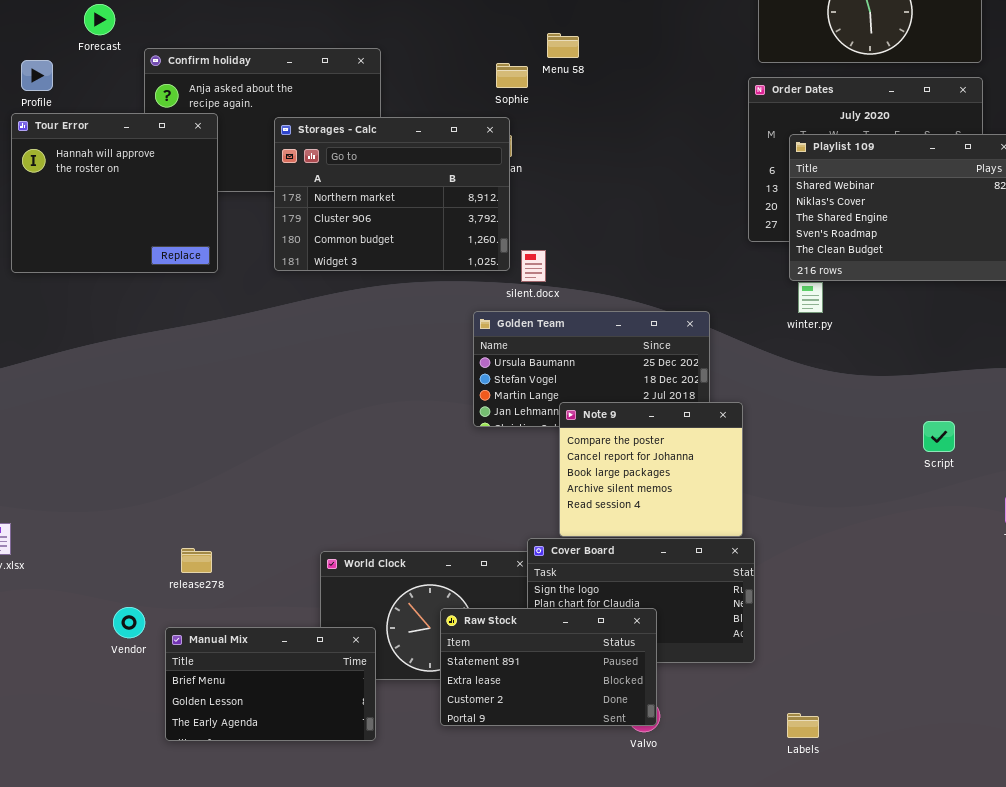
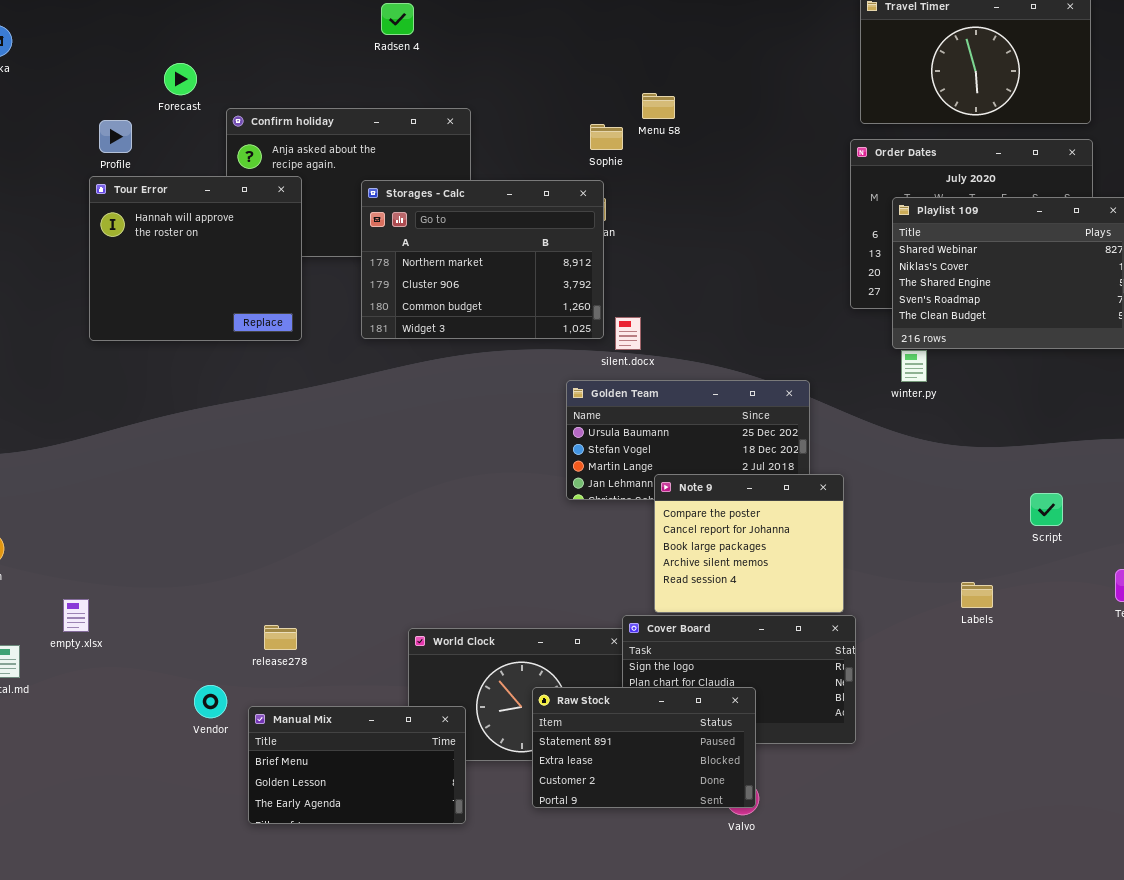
Labels: [787,713,819,738] -> [961,582,993,608], moved

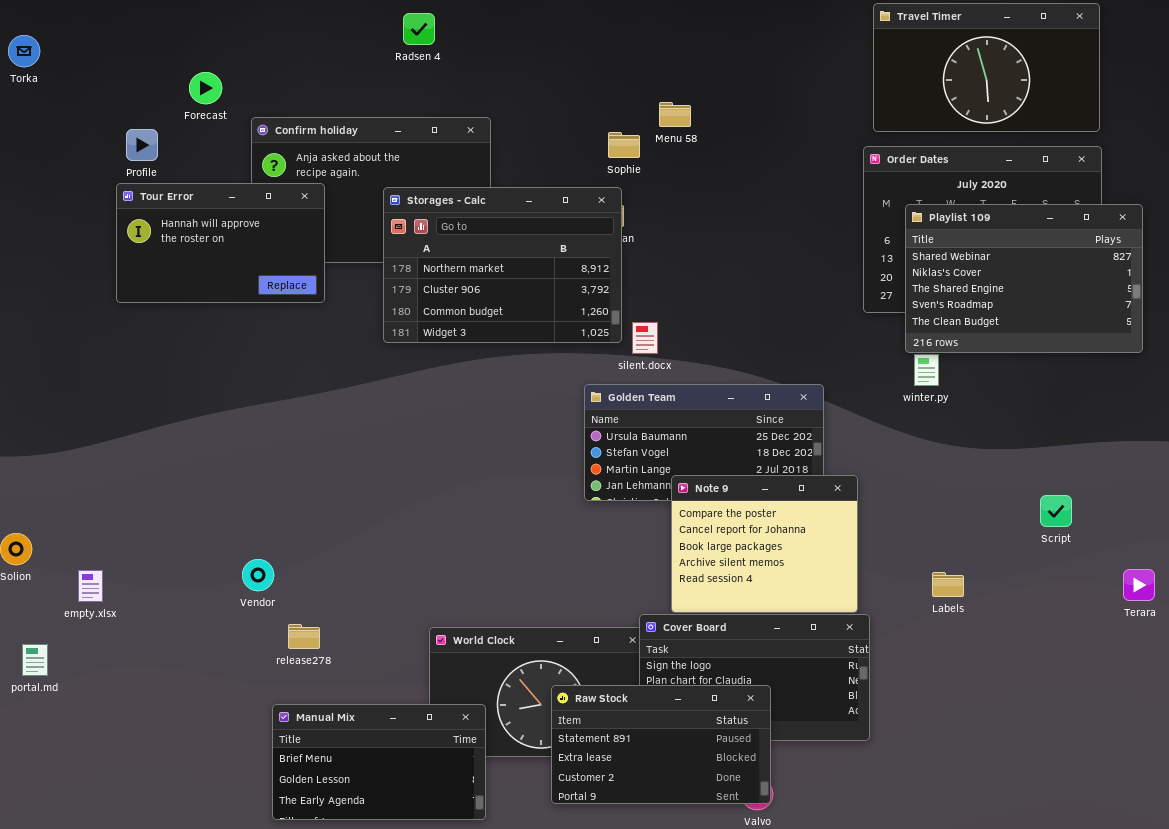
Tour Error: [89,176,302,341] -> [116,183,325,303], resized
Labels: [961,582,993,608] -> [932,572,964,597], moved
empty.xlsx: [63,599,89,632] -> [78,570,103,602], moved
Vendor: [194,685,227,718] -> [242,559,274,591], moved

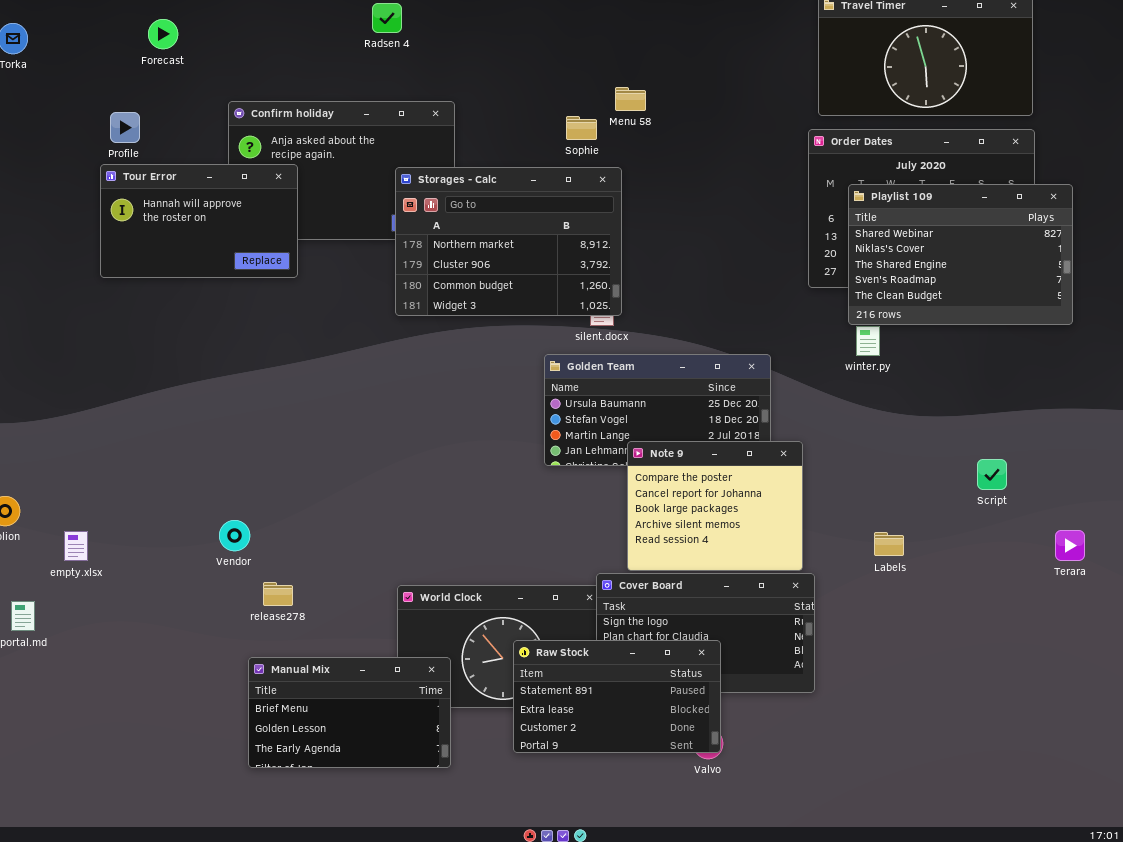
Forecast: [189,72,222,104] -> [148,19,178,49], moved
Storages - Calc: [383,187,622,343] -> [395,167,622,316], moved

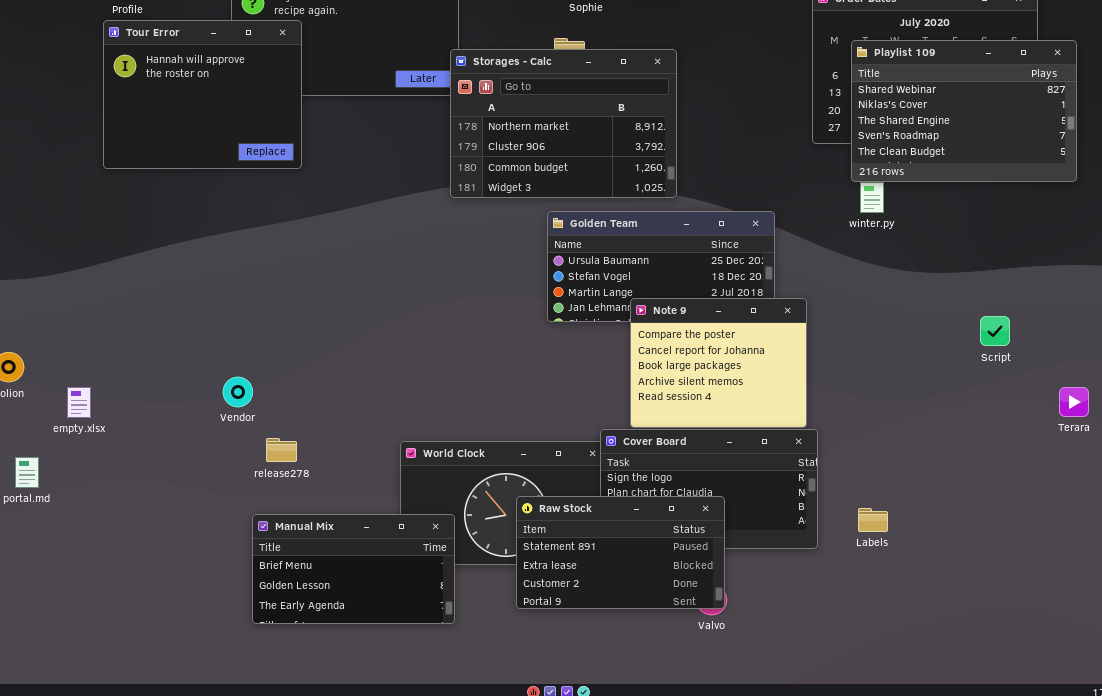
Tour Error: [100,164,298,278] -> [103,20,302,169], resized
Storages - Calc: [395,167,622,316] -> [450,49,677,198], moved
Labels: [874,532,904,556] -> [858,508,888,532], moved

